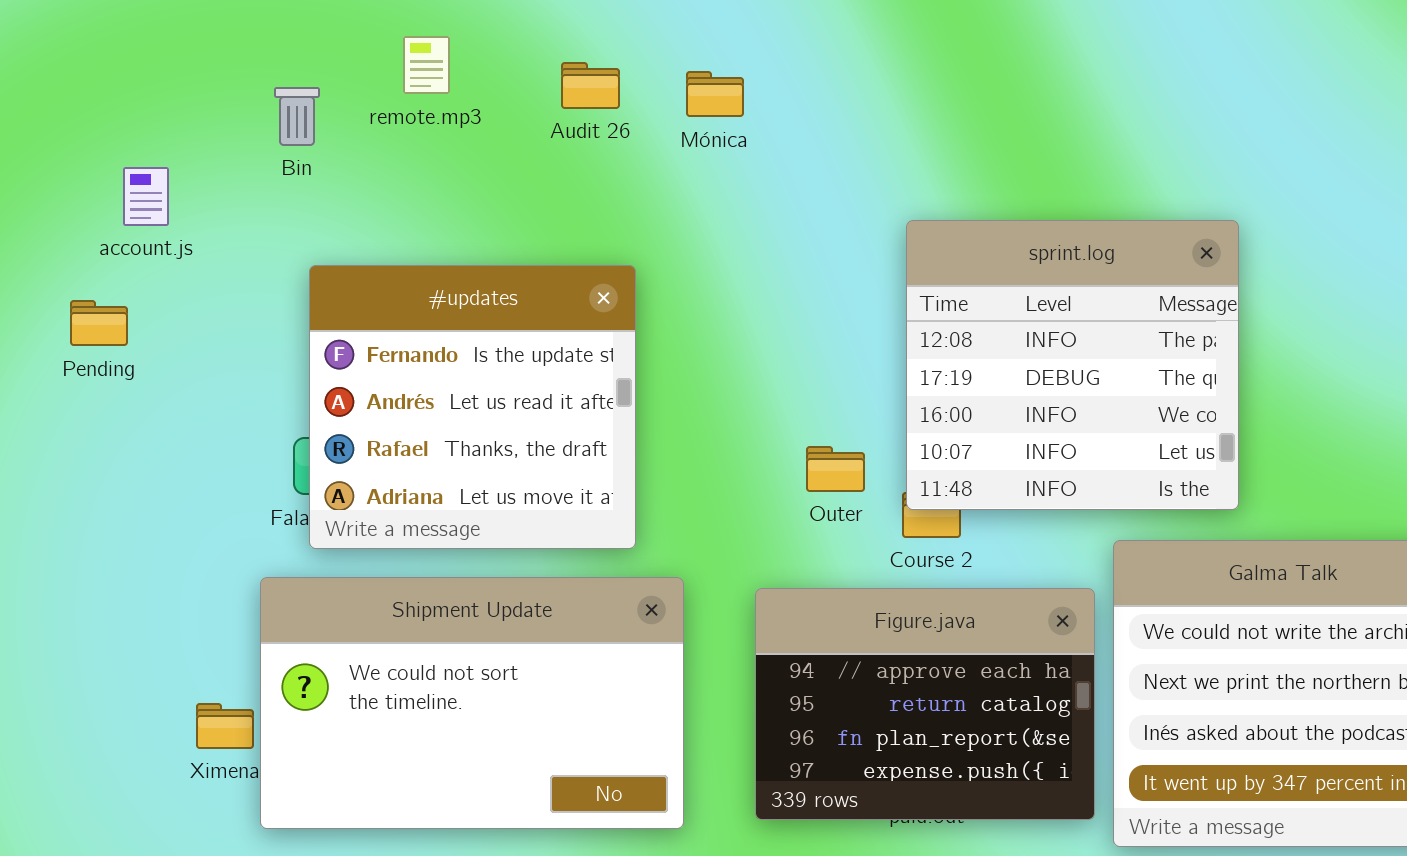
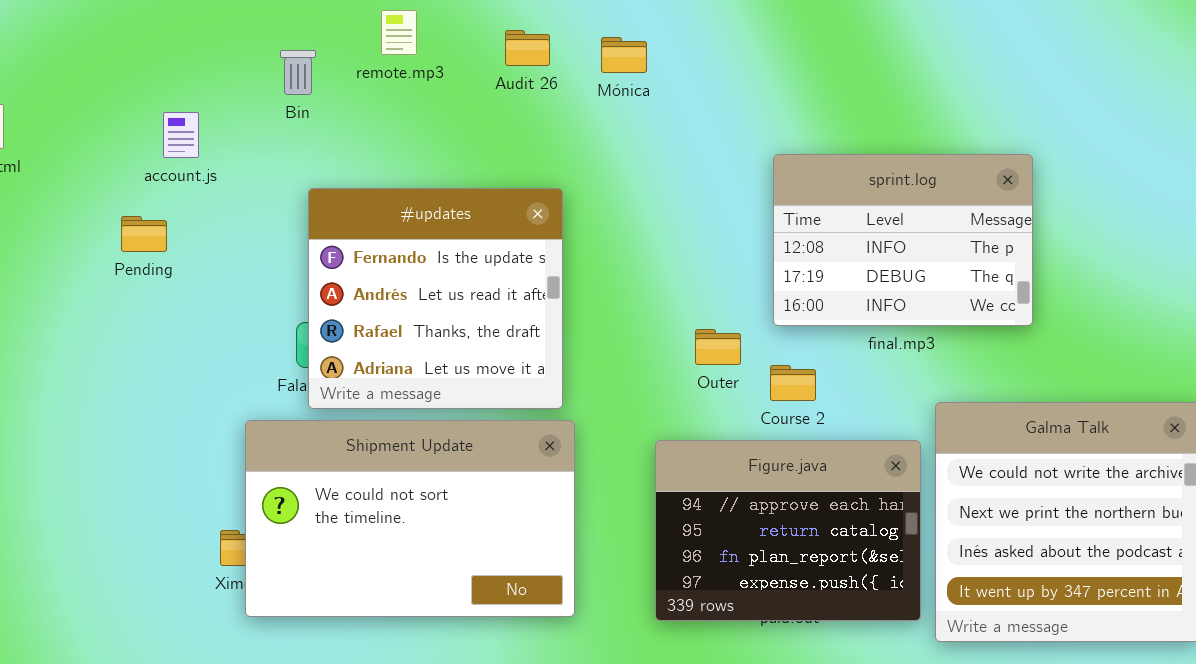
sprint.log: [906,220,1239,510] -> [773,154,1033,326], resized
Shipment Update: [260,577,684,829] -> [245,420,575,617], moved

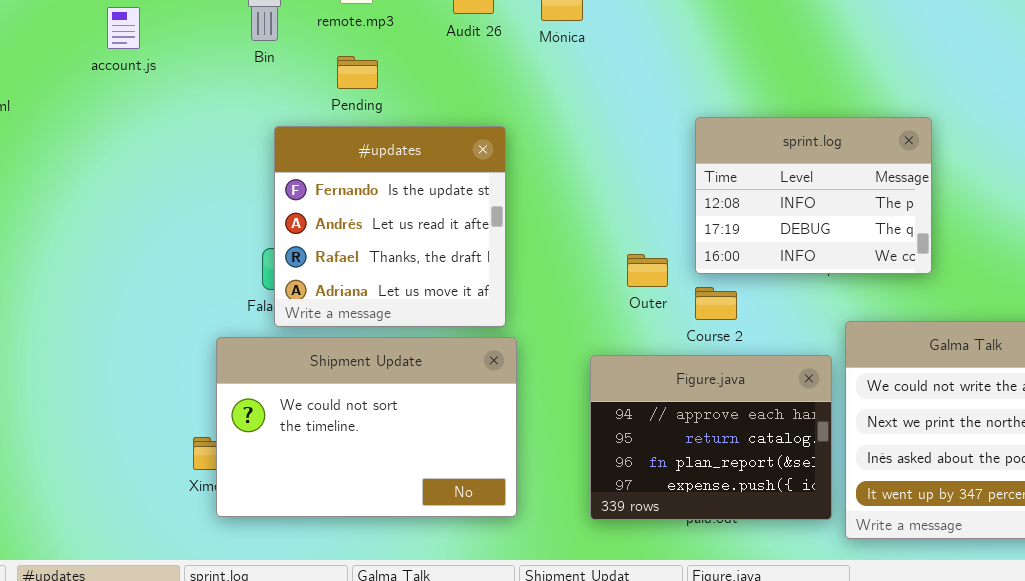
account.js: [163,112,199,158] -> [107,7,140,49], moved
sprint.log: [773,154,1033,326] -> [695,117,932,274], moved
Pending: [121,216,167,252] -> [337,56,378,89], moved

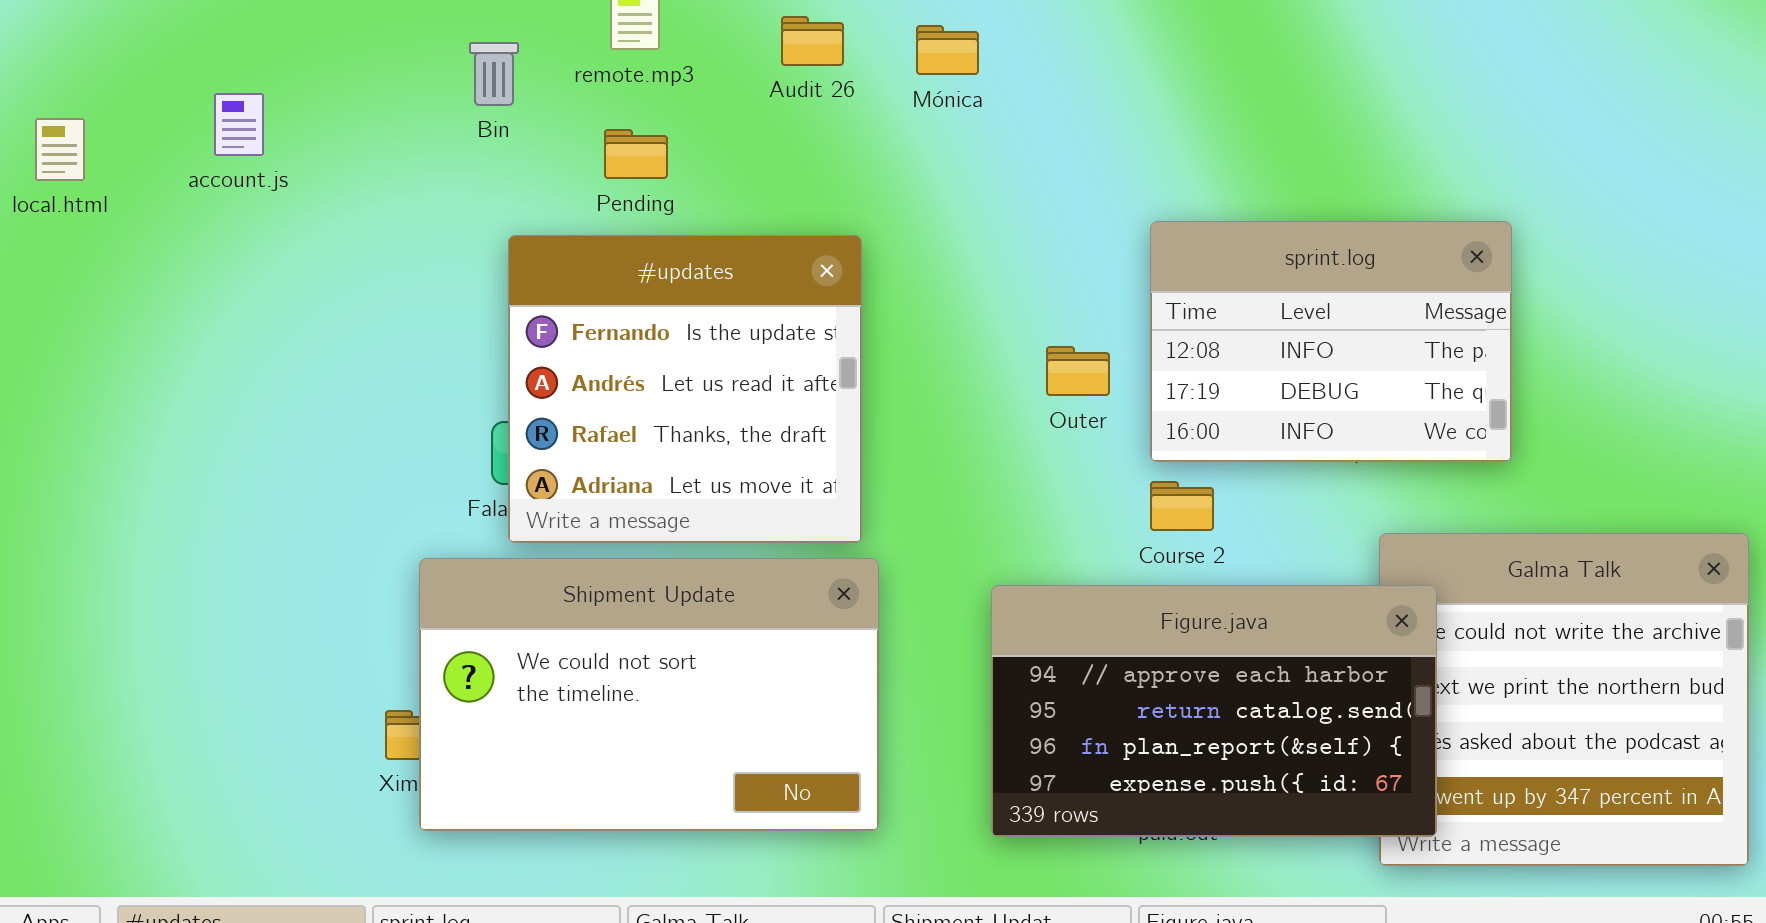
account.js: [107,7,140,49] -> [214,93,264,156], moved
Outer: [627,254,668,287] -> [1046,346,1110,396], moved
Figure.java: [590,355,832,520] -> [991,585,1437,837], resized

